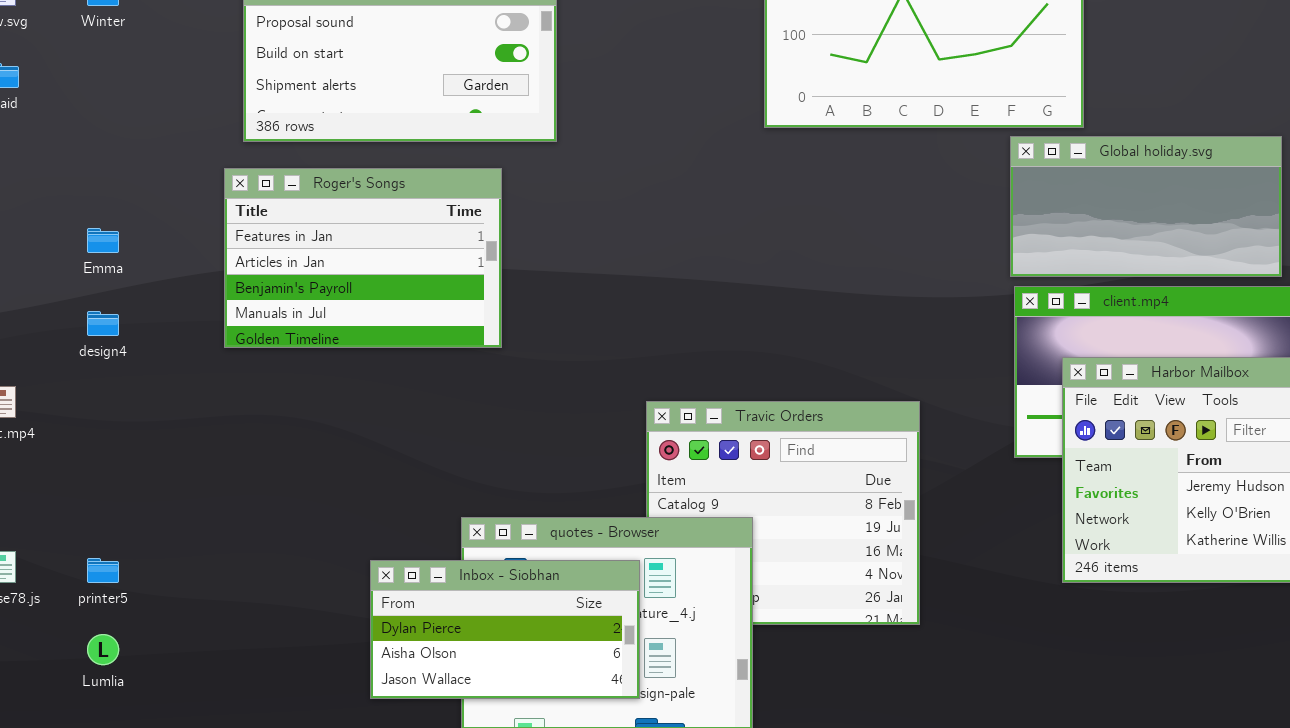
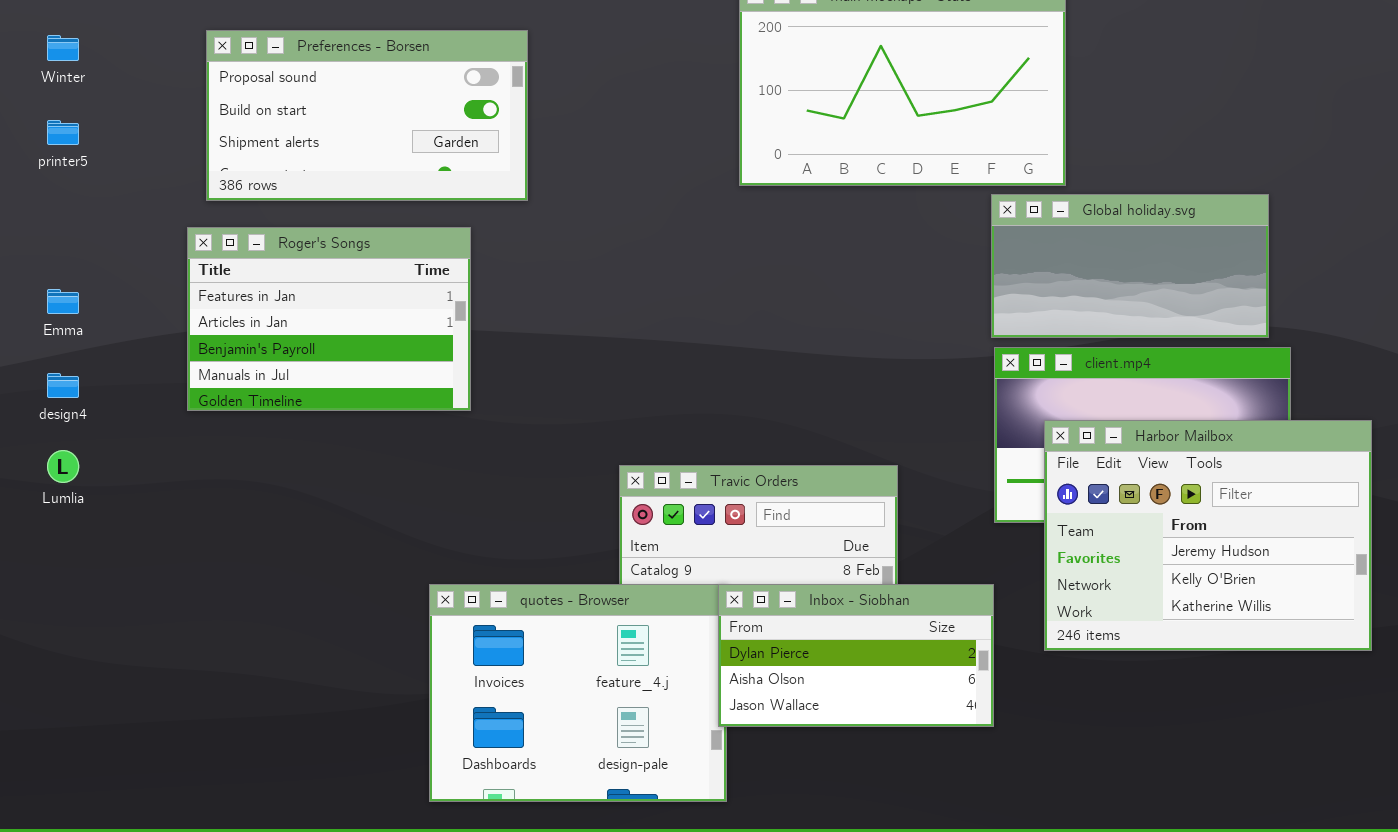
printer5: [87,558,119,583] -> [47,120,79,145], moved
Inbox - Siobhan: [370,560,640,699] -> [718,584,994,727], moved
Lumlia: [87,634,119,665] -> [47,450,79,483], moved

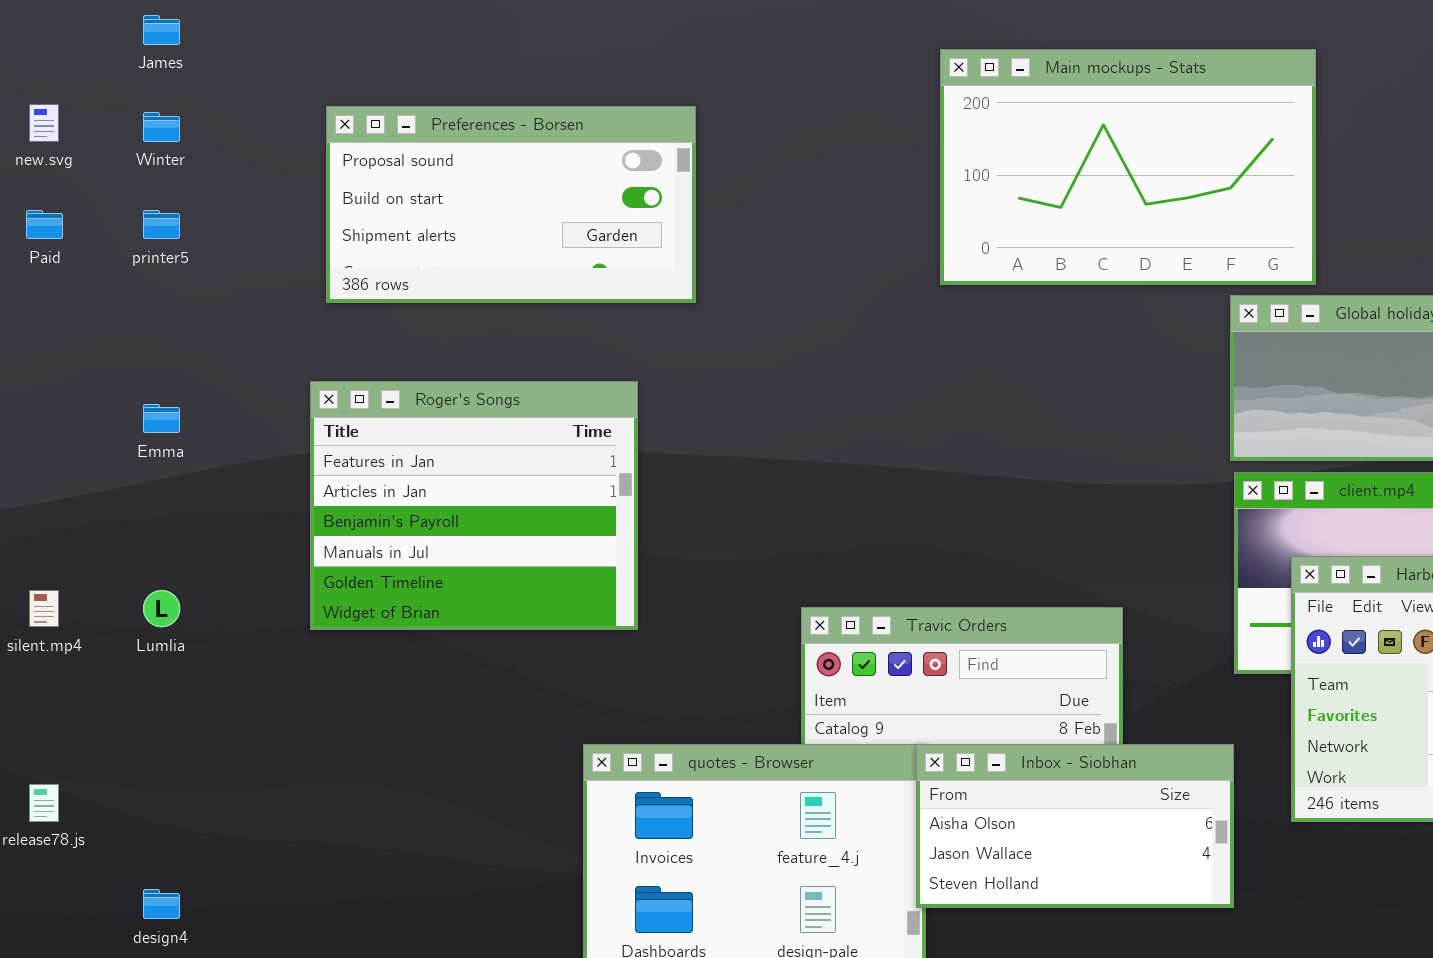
Roger's Songs: [187,227,471,411] -> [310,381,638,630], moved, resized
design4: [47,373,79,398] -> [143,889,180,919], moved
Inbox - Siobhan: [718,584,994,727] -> [916,744,1234,908], scrolled down 1 row

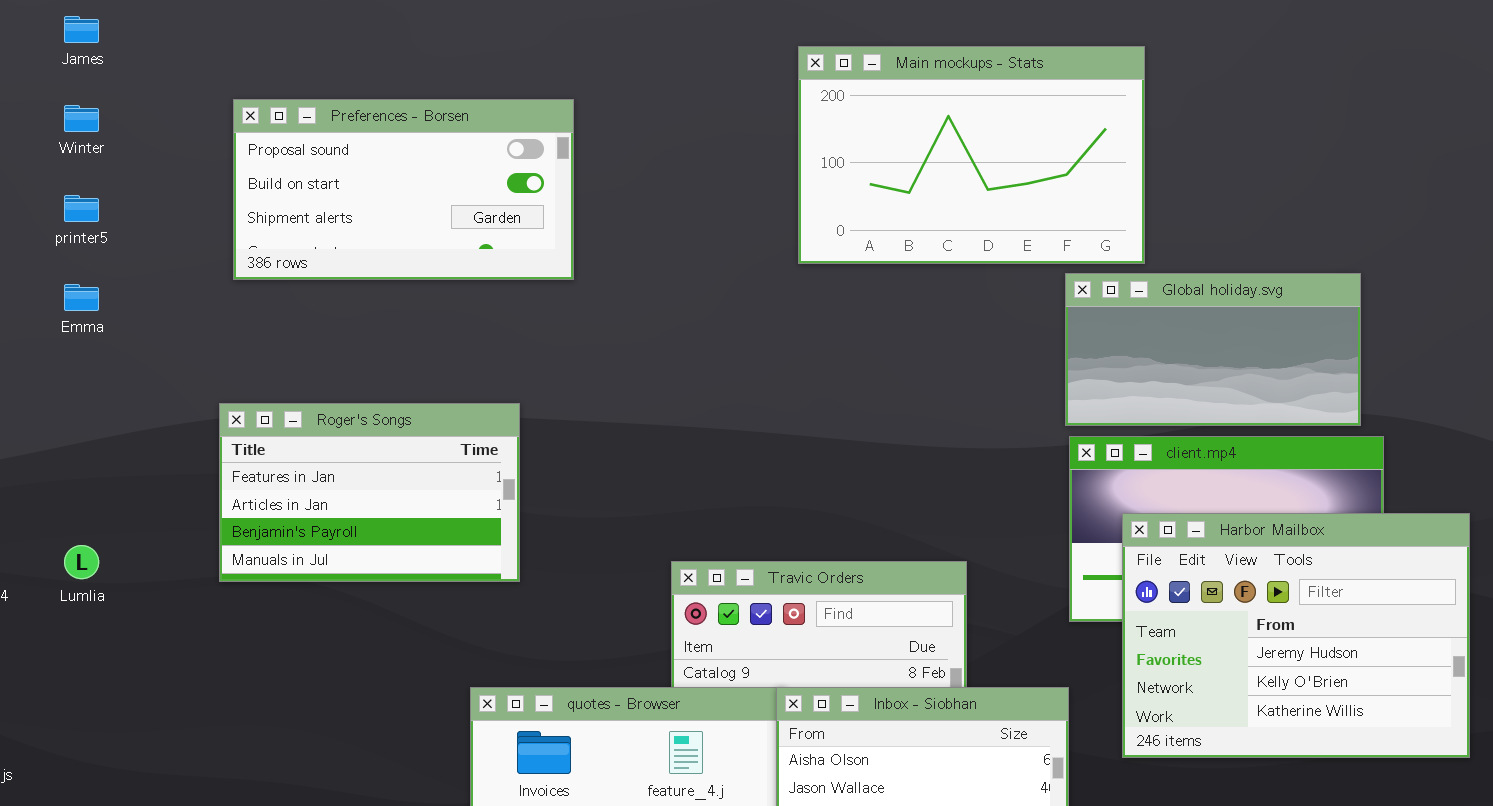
Roger's Songs: [310,381,638,630] -> [219,403,520,582], resized
Emma: [143,404,180,433] -> [64,284,99,311], moved

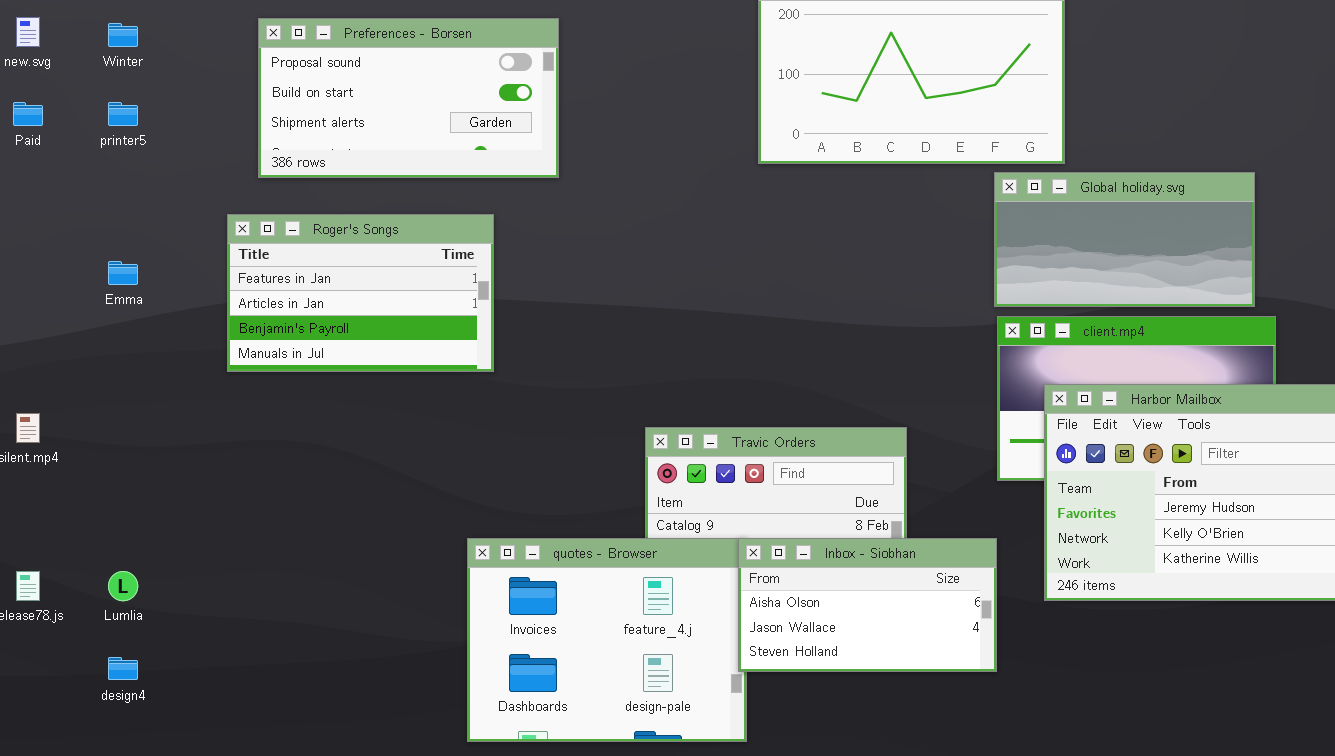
Emma: [64,284,99,311] -> [108,261,138,285], moved
Roger's Songs: [219,403,520,582] -> [227,214,494,372], moved
Lumlia: [64,545,99,579] -> [108,571,138,601], moved

